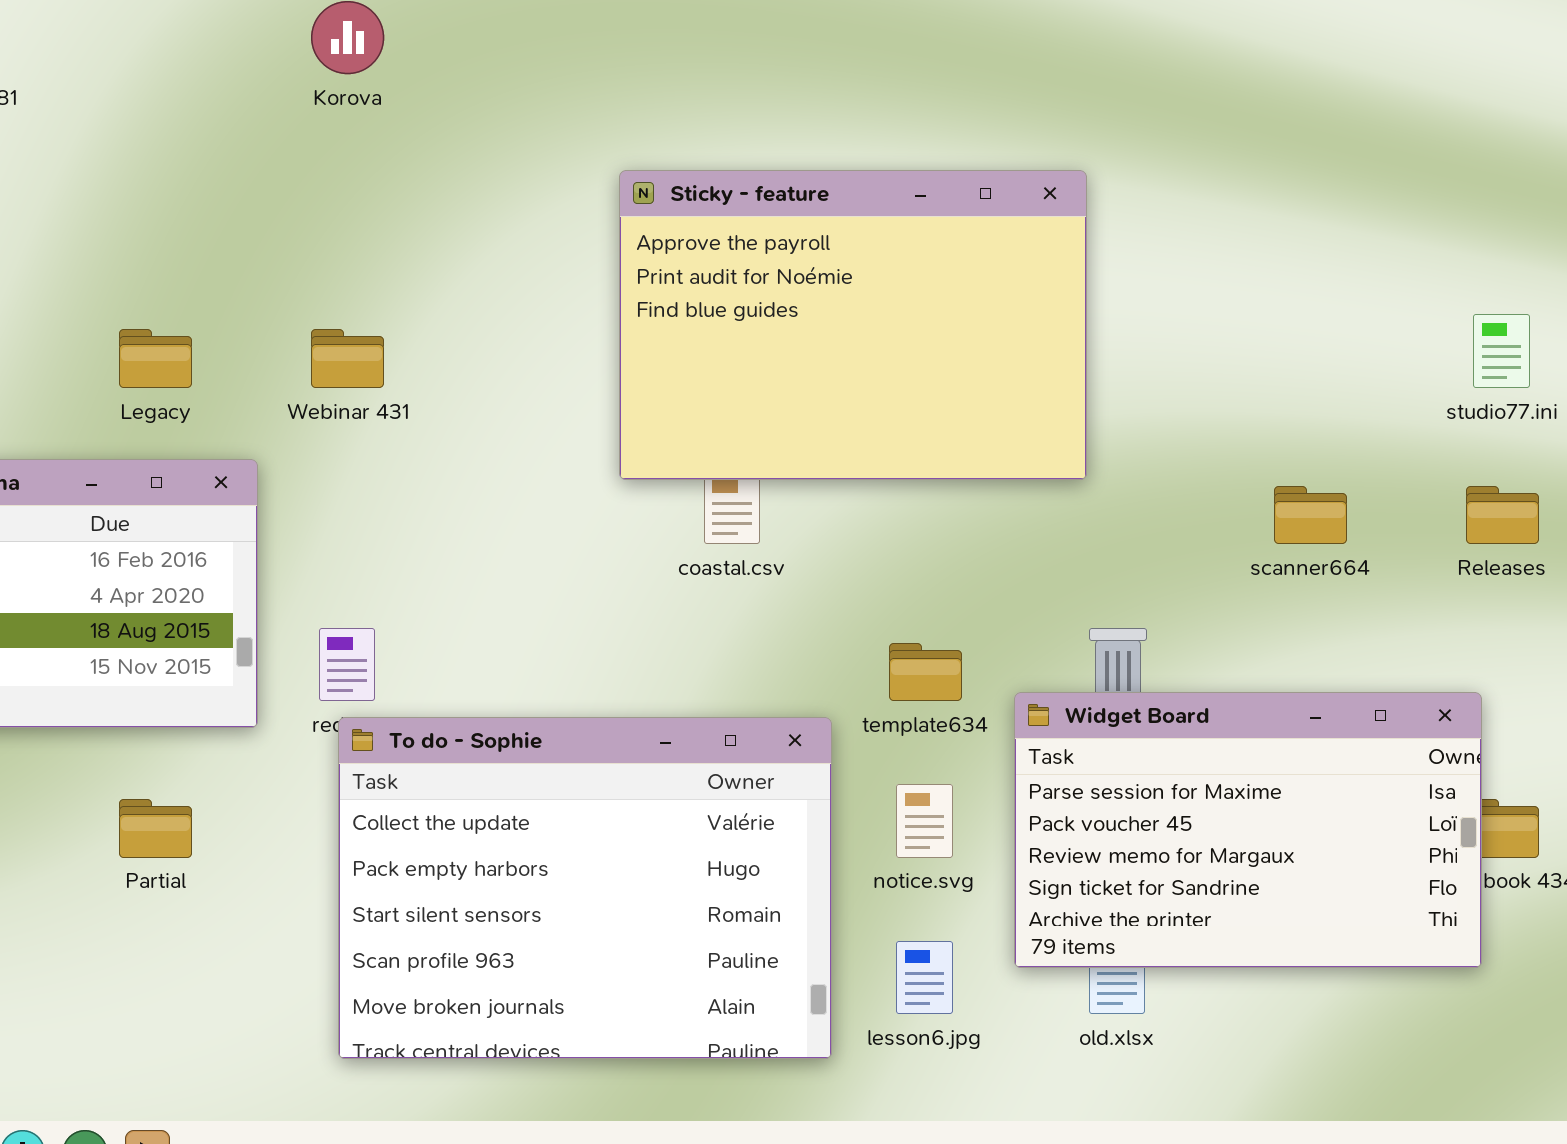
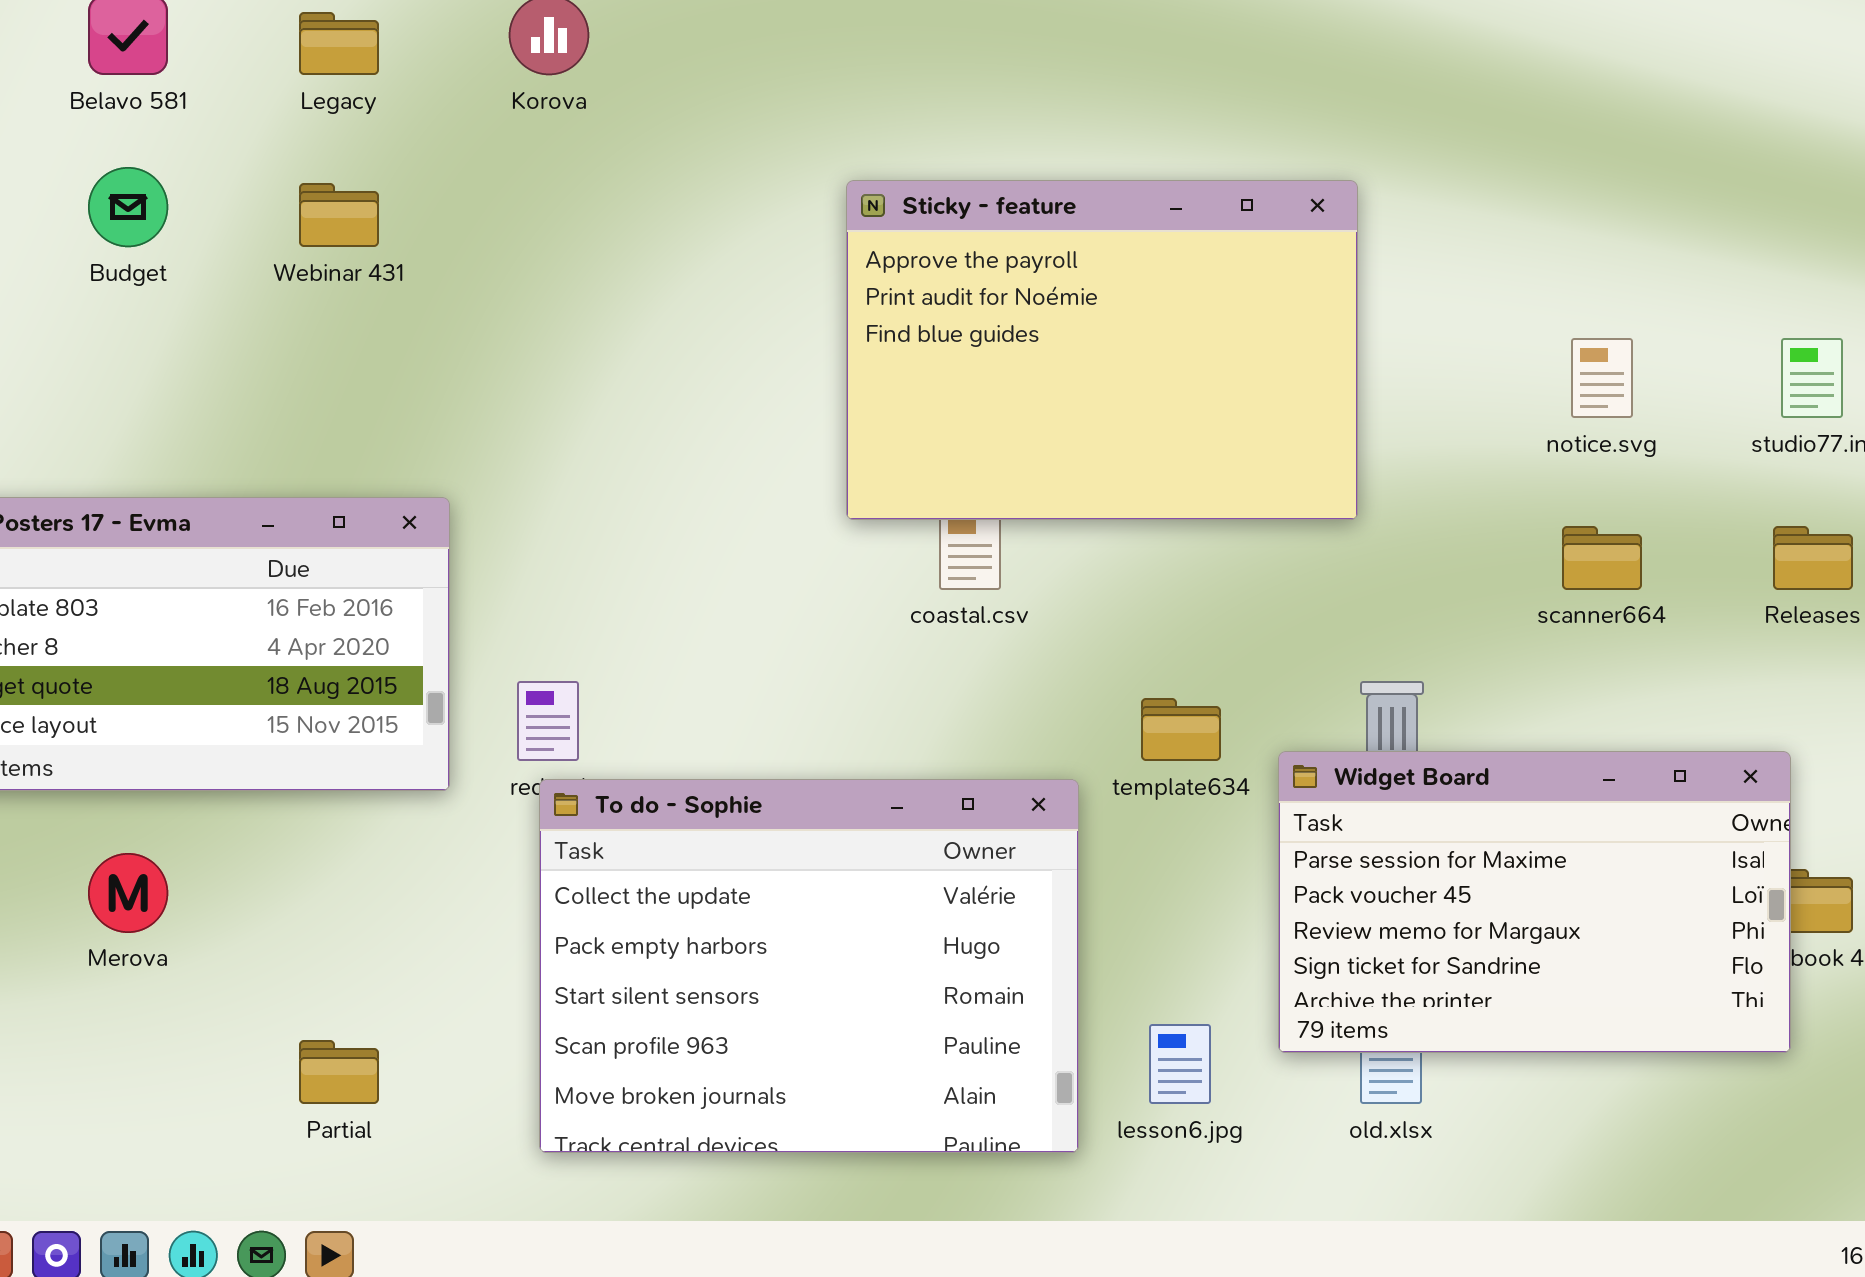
Legacy: [119,329,192,388] -> [299,12,379,75], moved
Webinar 431: [311,329,384,388] -> [299,183,379,247], moved
notice.svg: [896,784,953,858] -> [1571,338,1633,418], moved
Partial: [119,799,192,858] -> [299,1040,379,1104], moved

